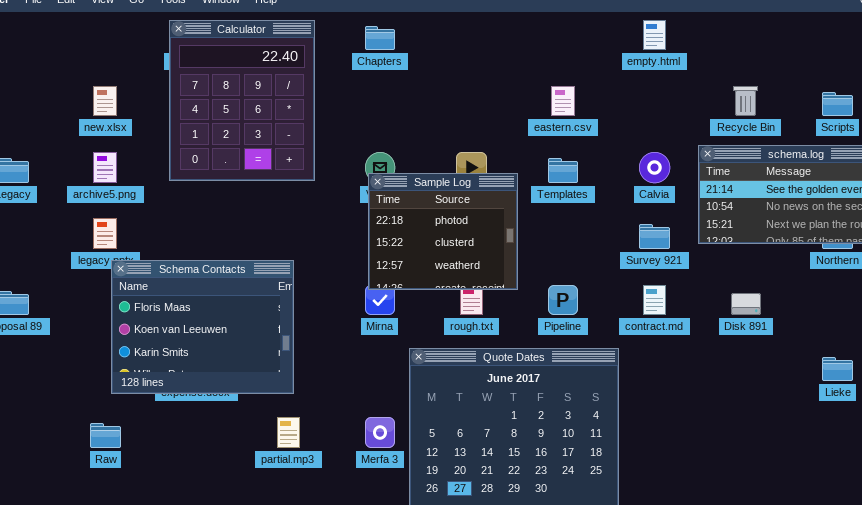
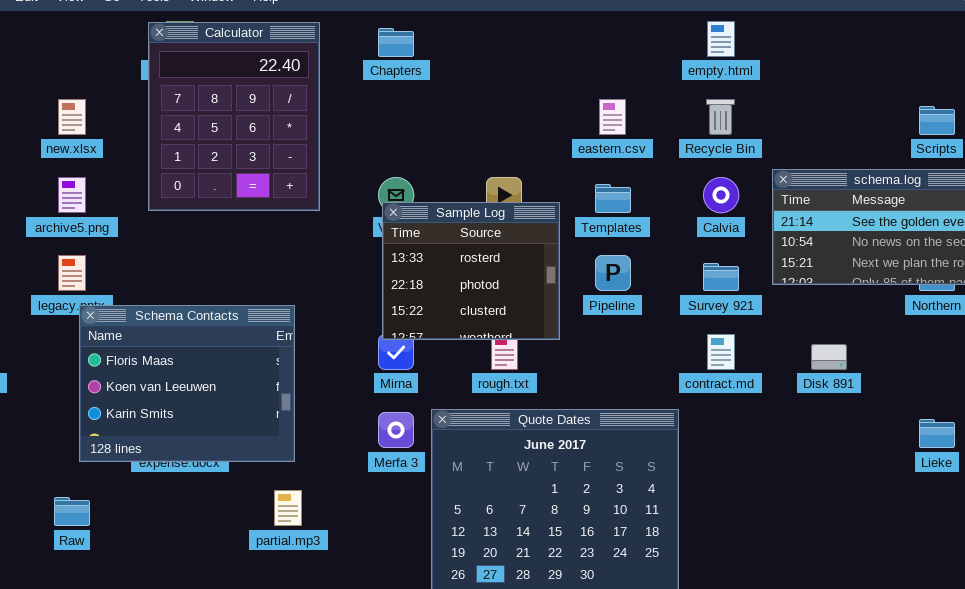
Recycle Bin: [733,86,758,116] -> [706,99,735,135], moved
Sample Log: [368,173,518,290] -> [382,202,560,340], scrolled up 1 row
Pipeline: [548,285,578,315] -> [595,255,631,291], moved
Merfa 3: [365,417,395,448] -> [378,412,414,448], moved

